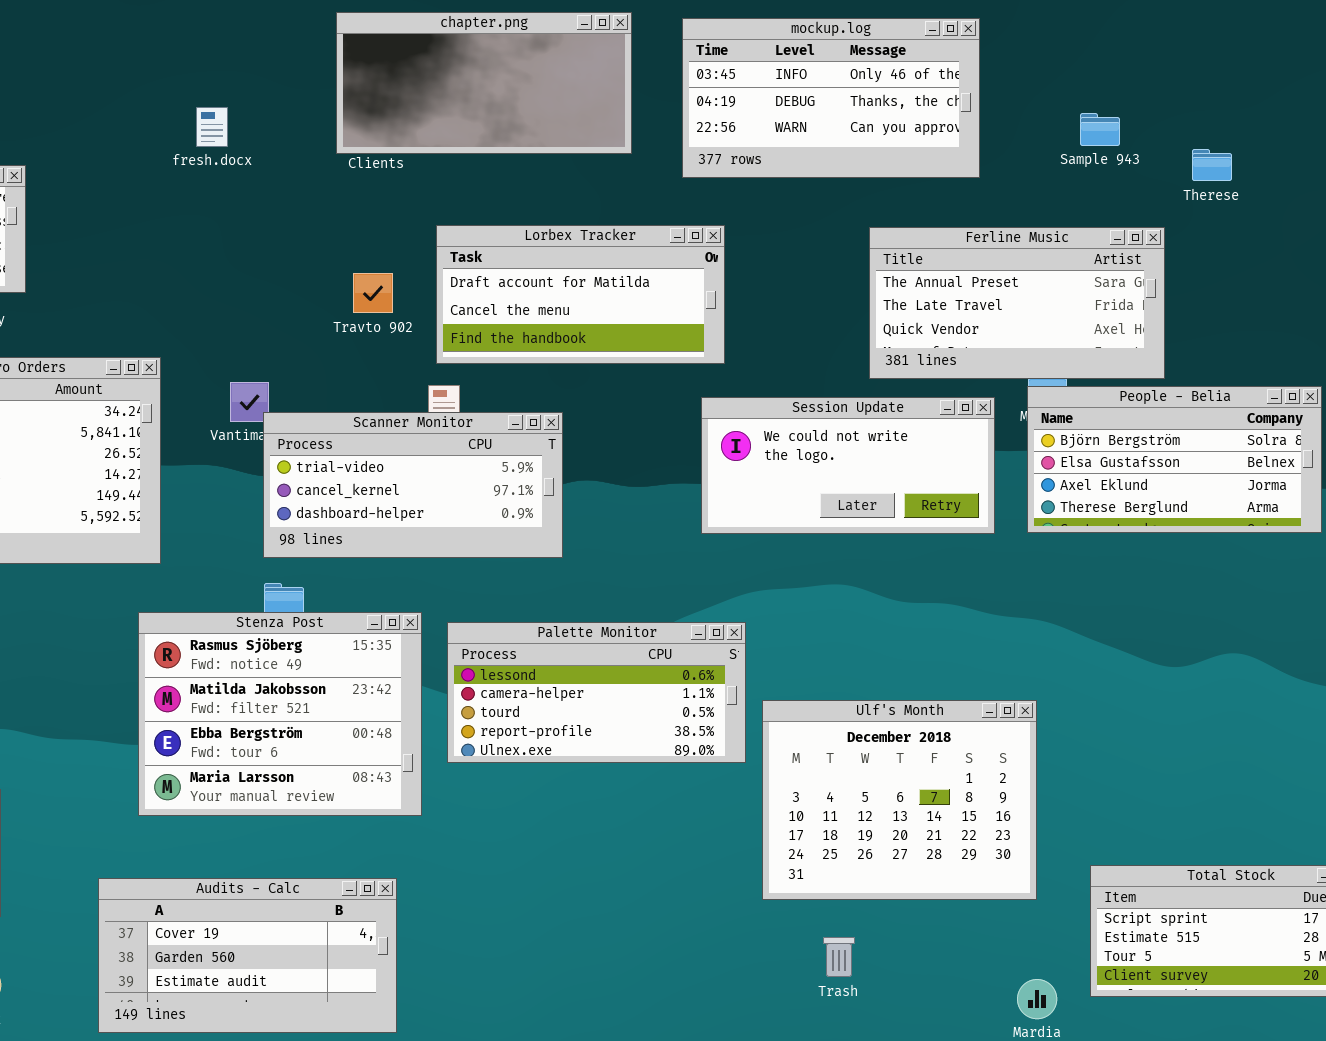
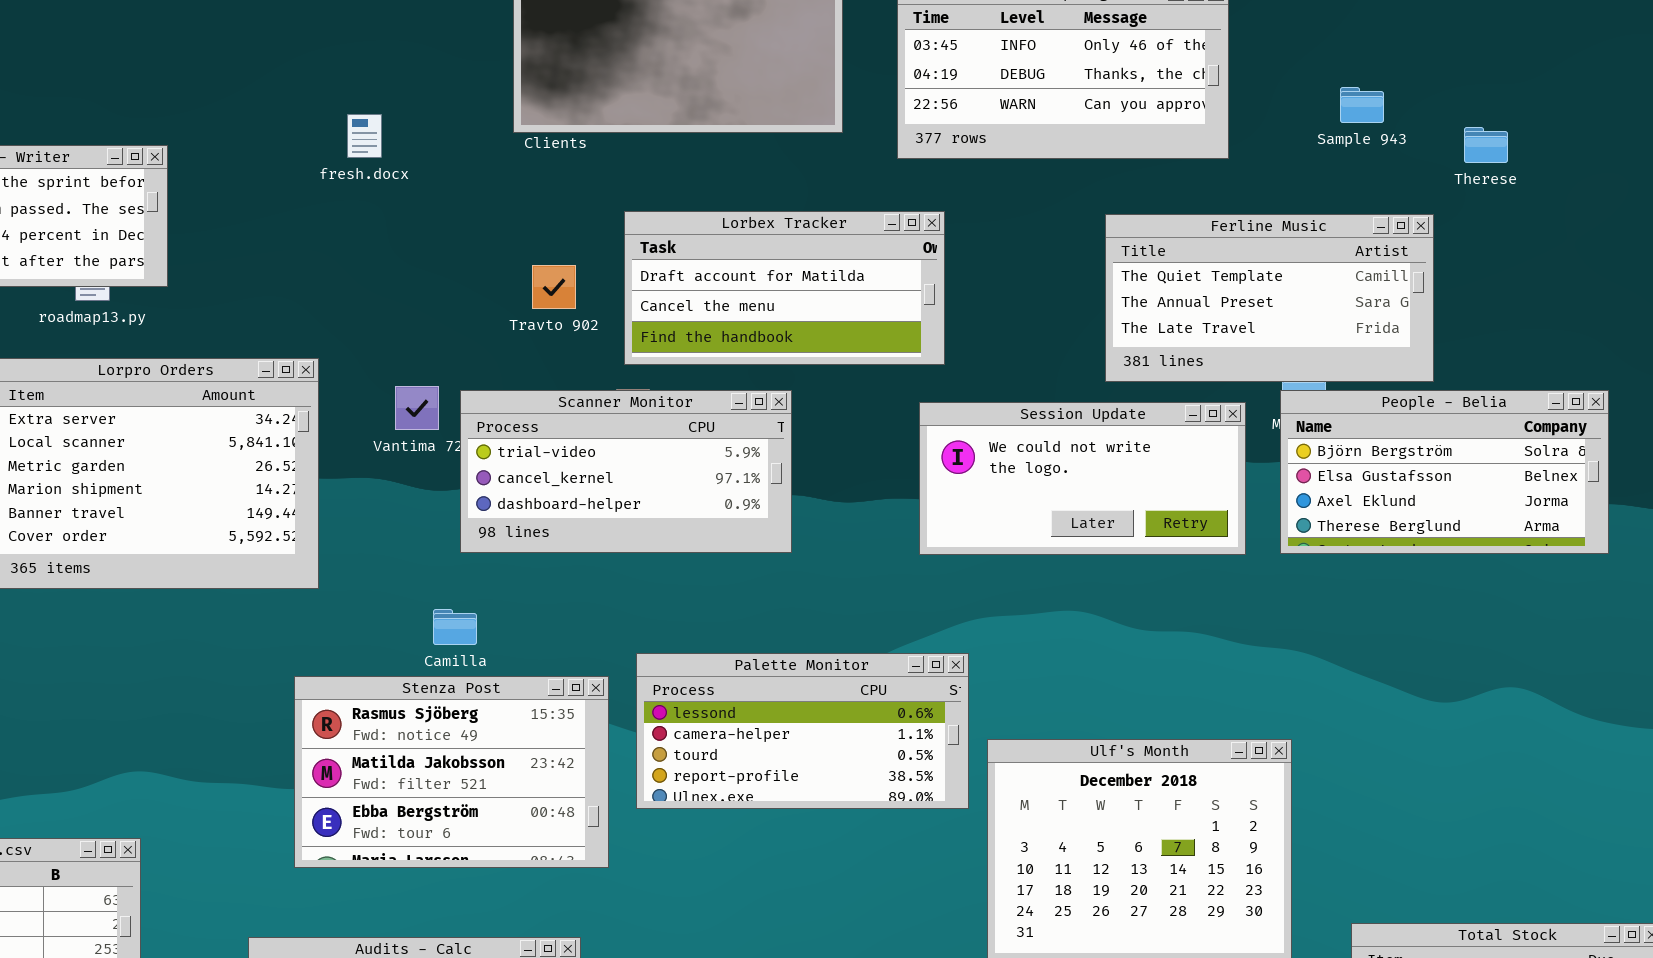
fresh.docx: [196,107,228,147] -> [347,114,382,158], moved
Ferline Music: [869,227,1165,379] -> [1105,214,1434,382], scrolled up 1 row
Scanner Monitor: [263,412,563,558] -> [460,390,792,553], moved
Stenza Post: [138,612,422,816] -> [294,676,609,868], resized

